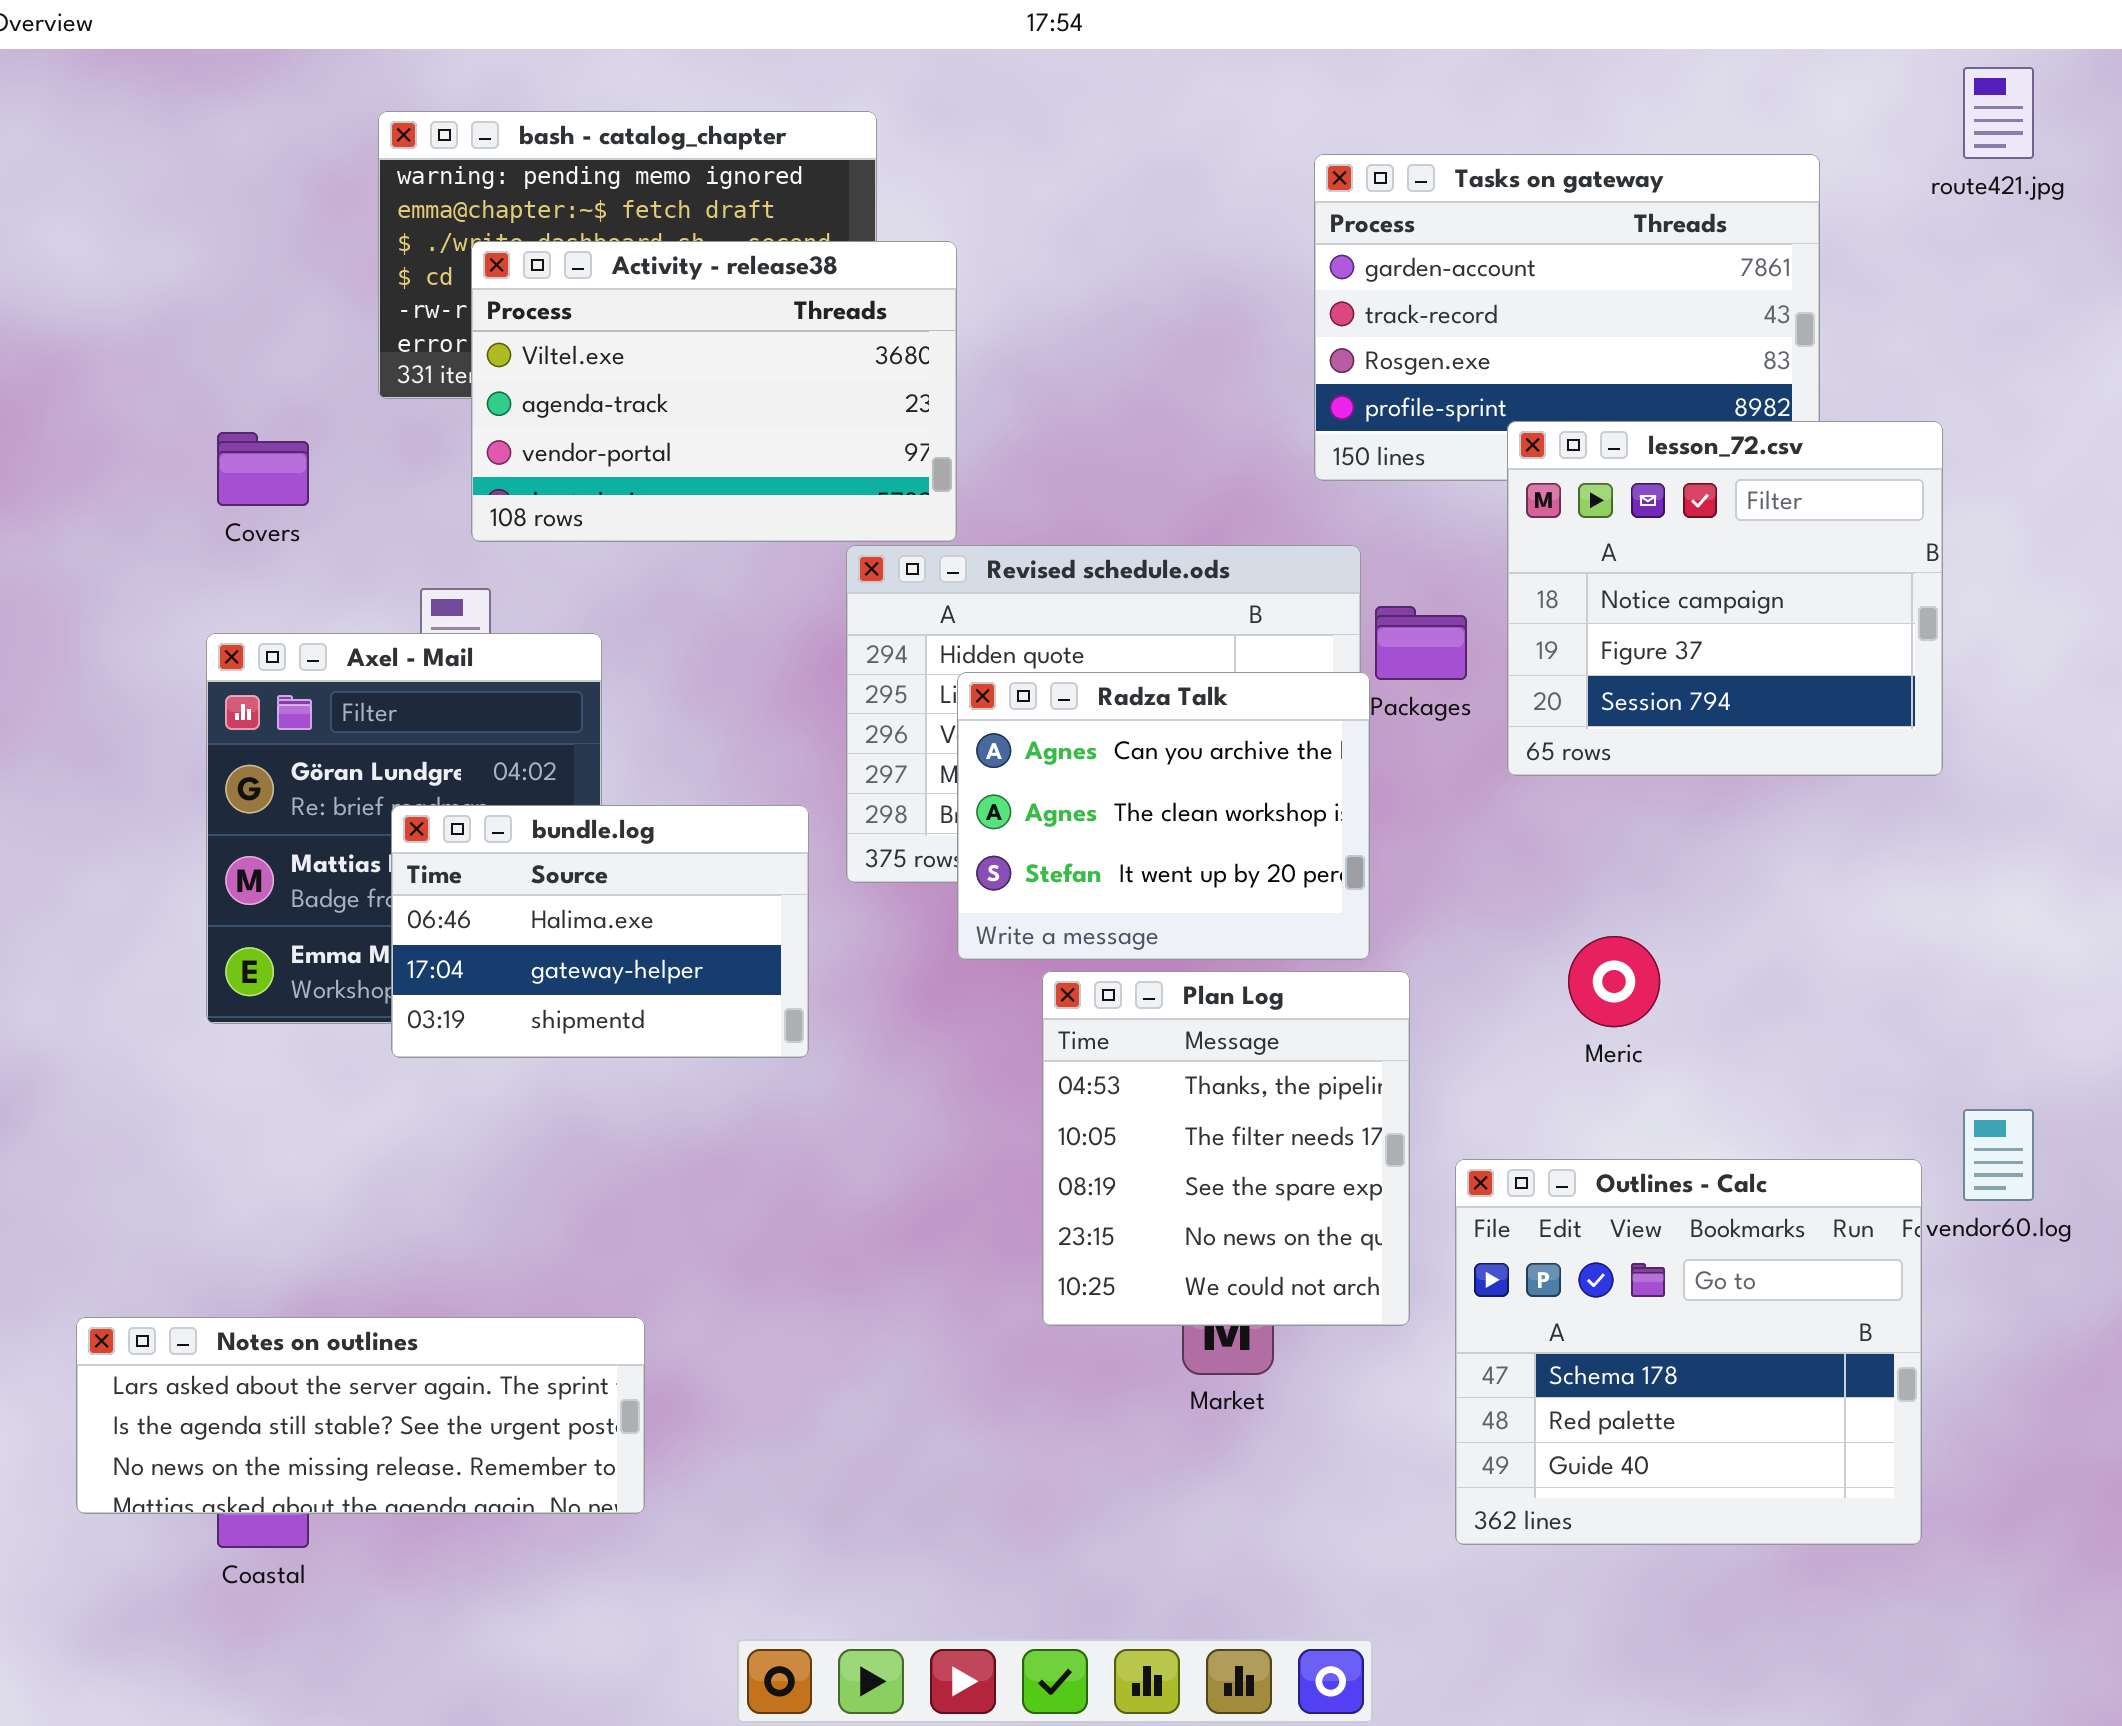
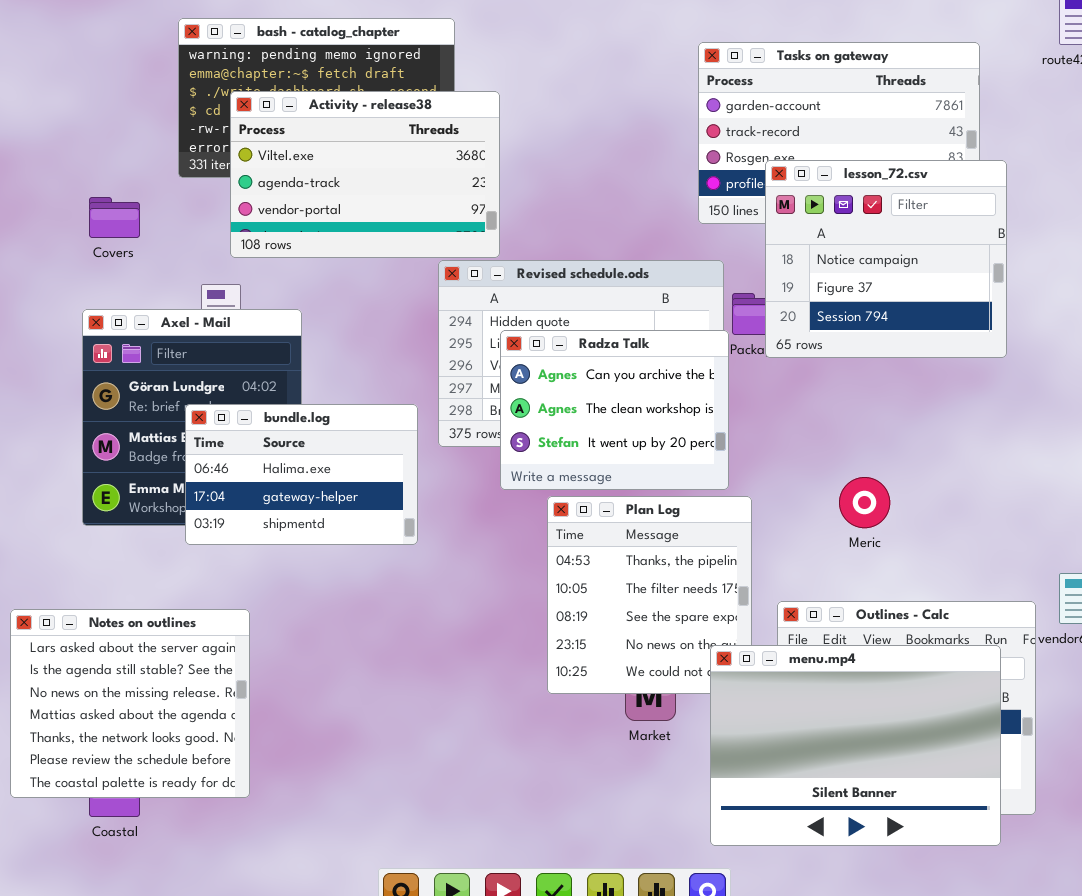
lesson_72.csv: [1507,421,1943,776] -> [765,160,1007,358], moved
menu.mp4: none -> [710,645,1001,846], opened
Notes on outlines: [76,1317,645,1514] -> [10,609,250,798], resized

